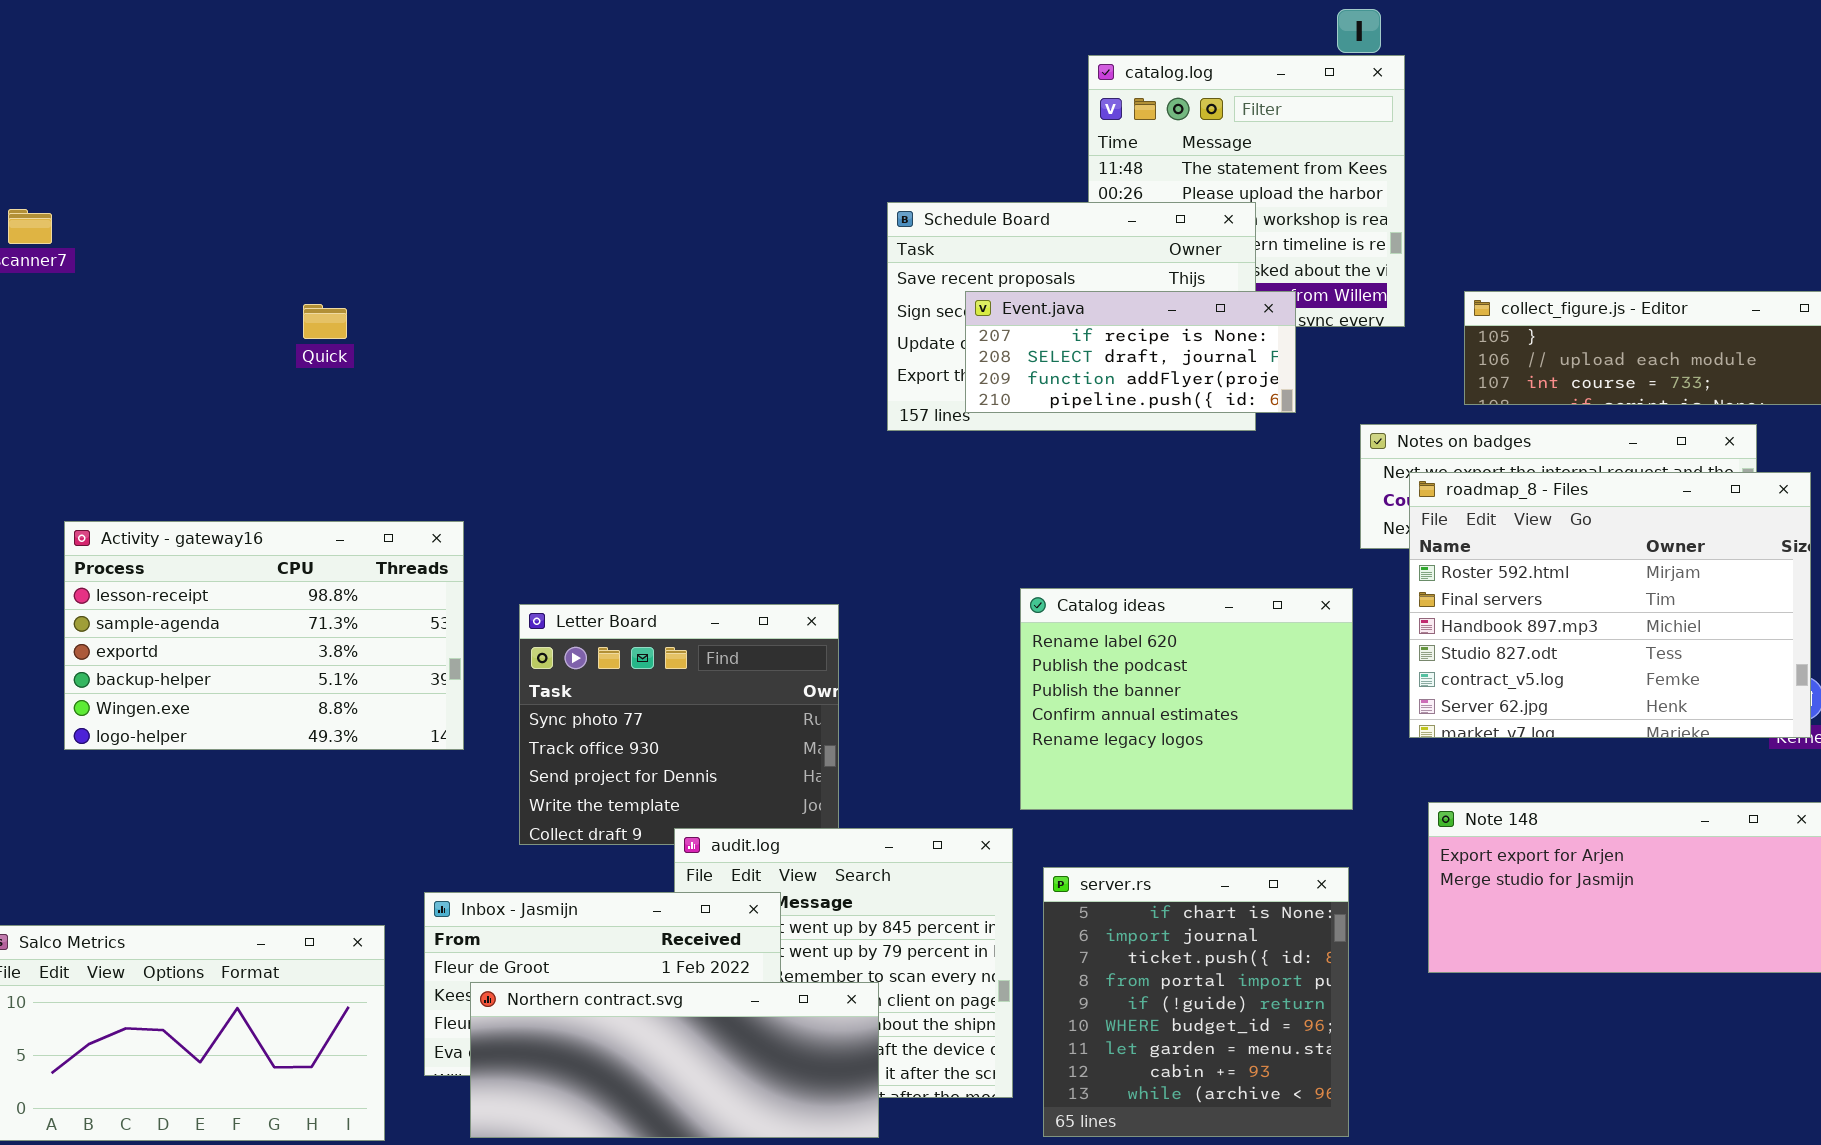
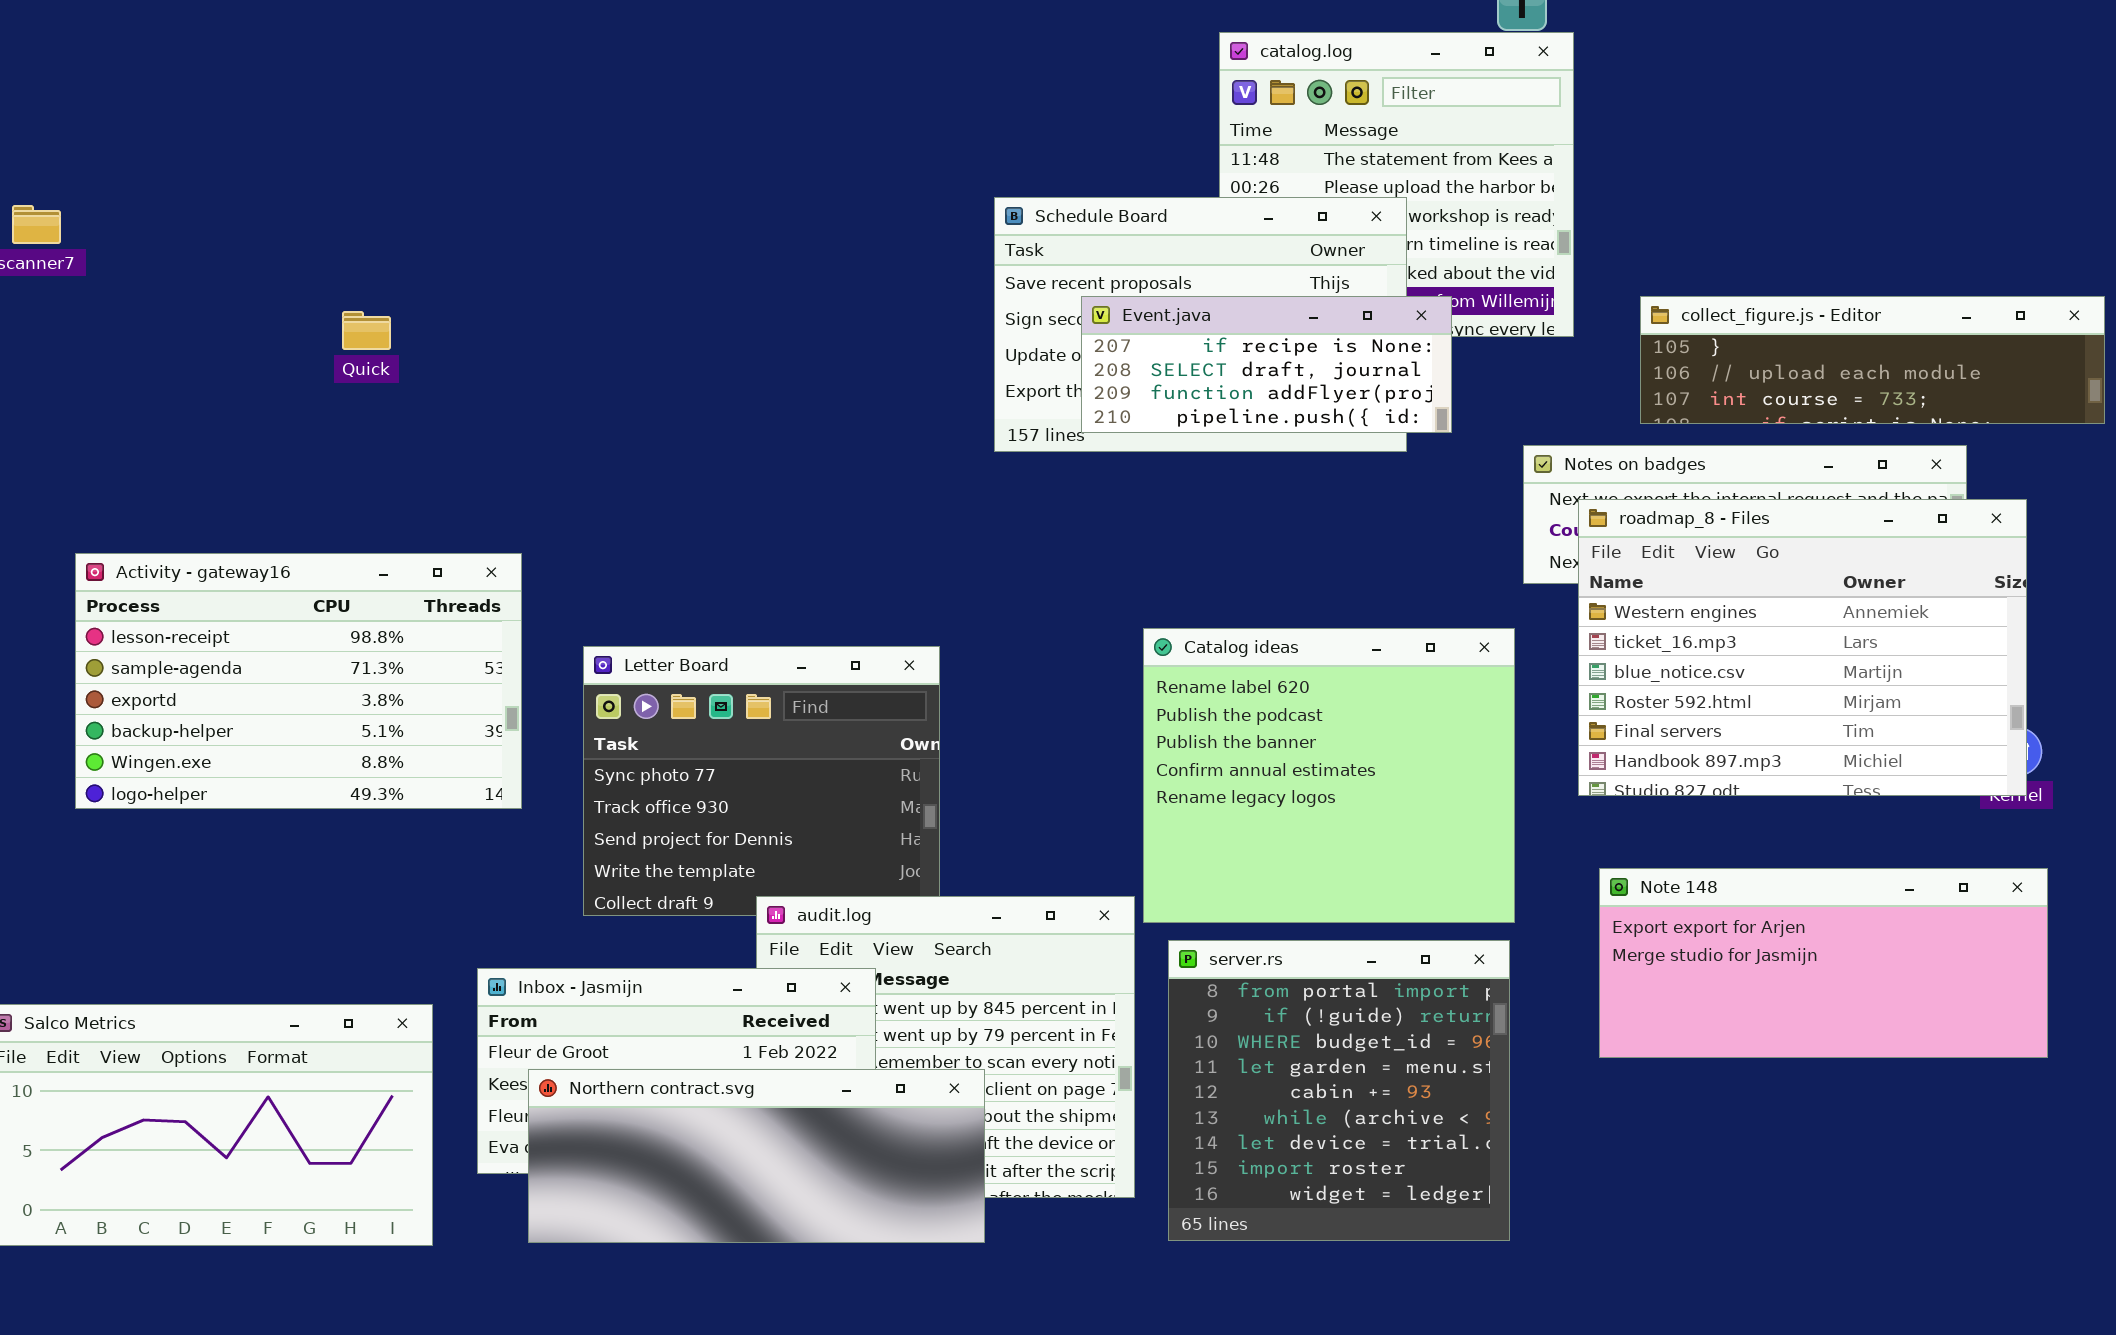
roadmap_8 - Files: [1409,472,1811,738] -> [1578,499,2027,796], scrolled up 3 rows
Catalog ideas: [1020,588,1353,810] -> [1143,628,1515,923], resized
server.rs: [1043,867,1349,1137] -> [1168,940,1510,1241], scrolled down 3 rows

